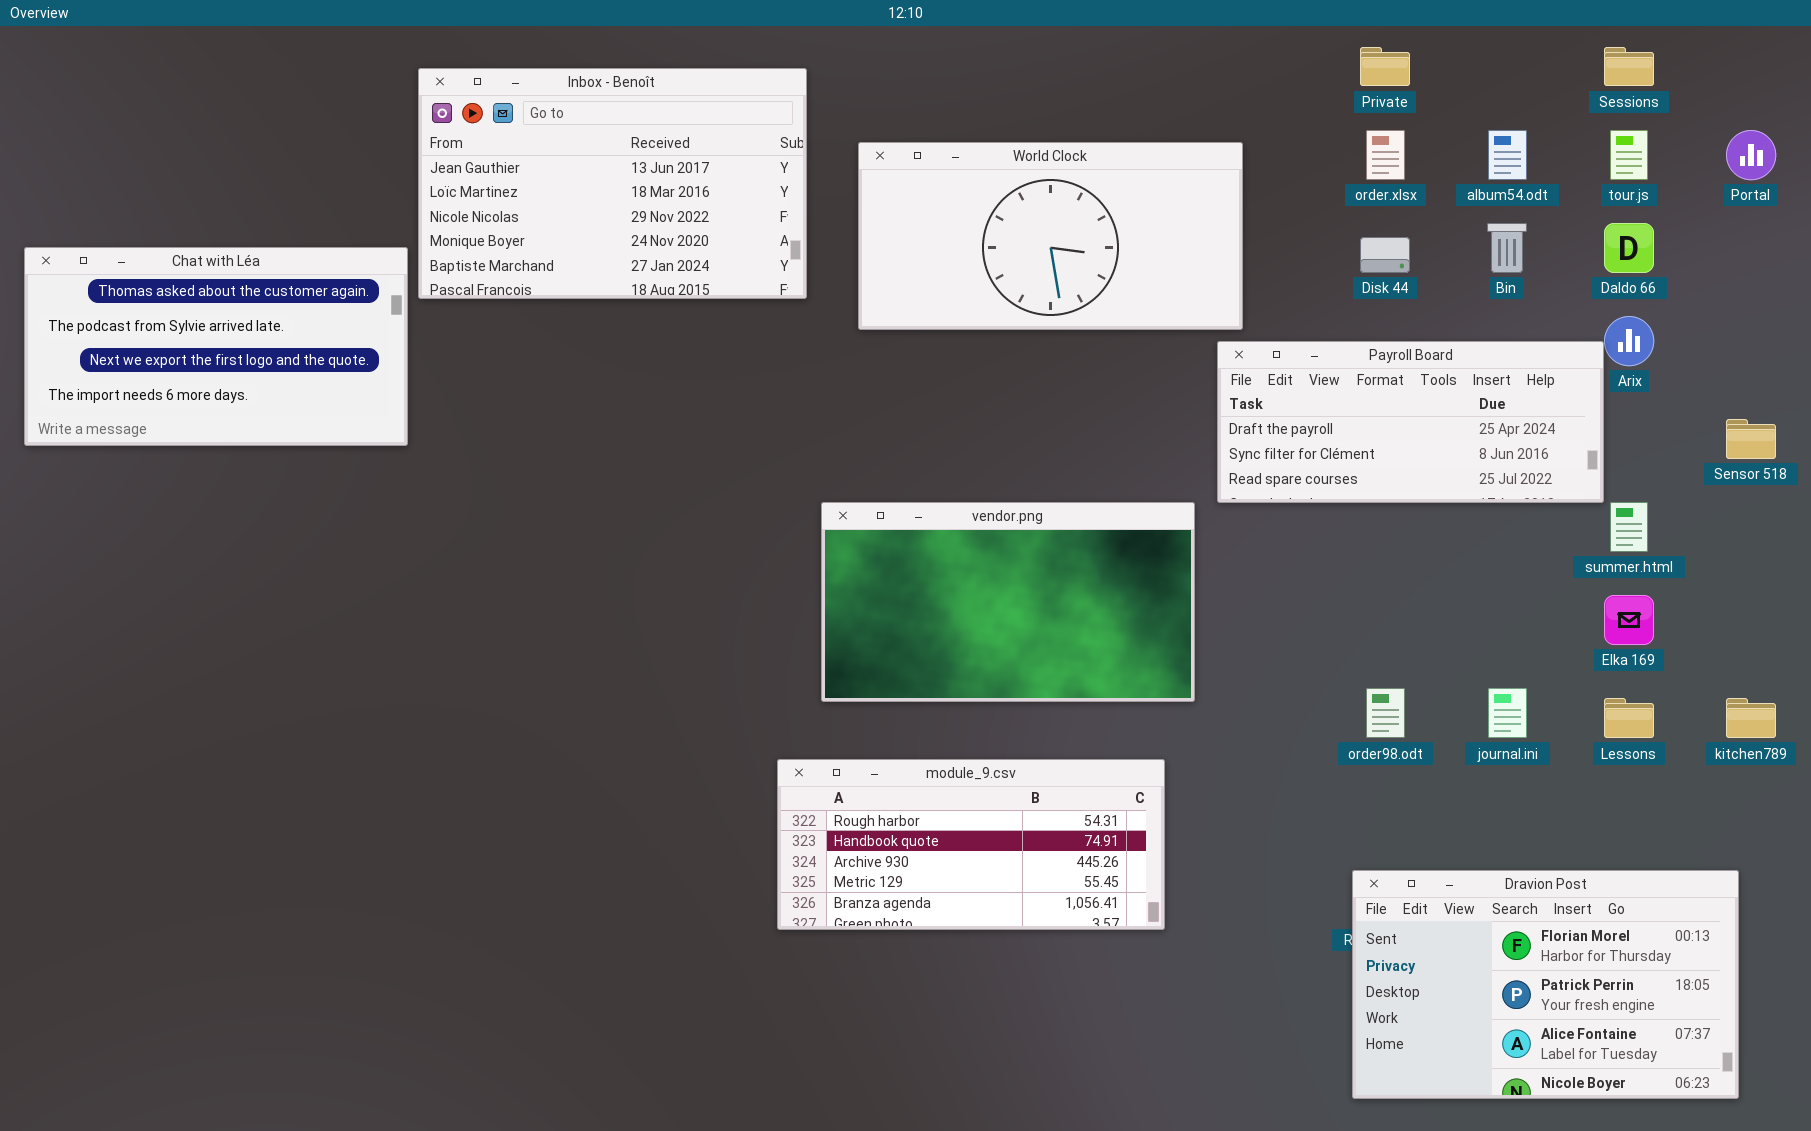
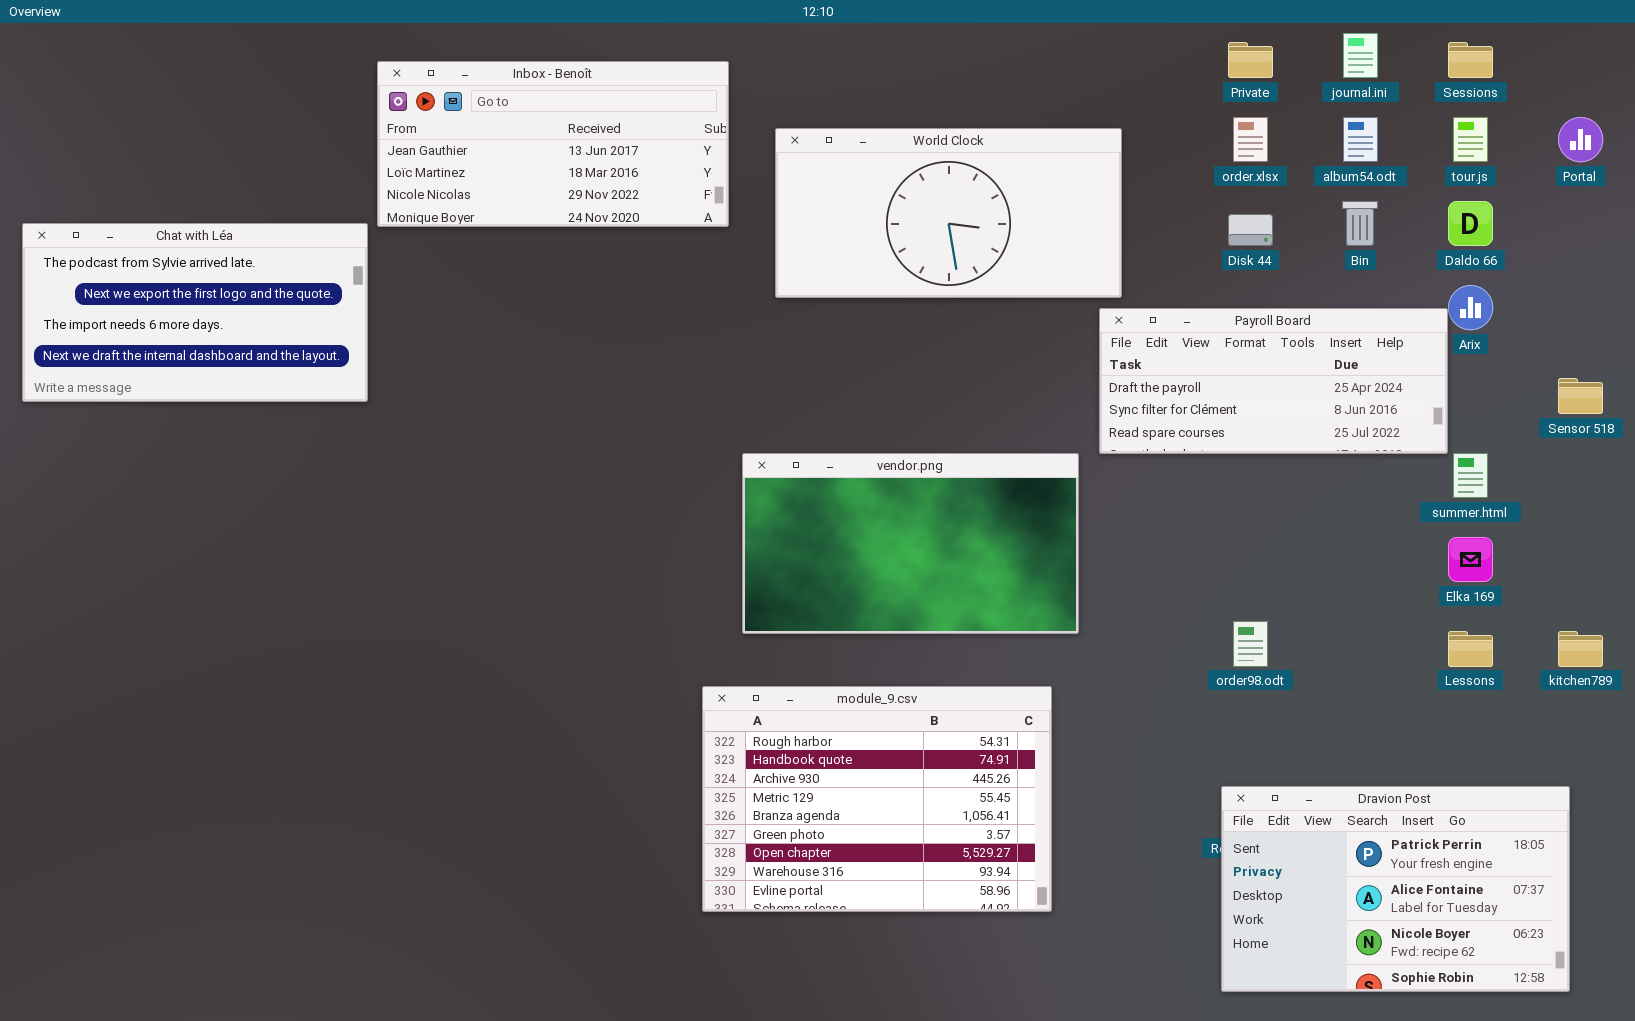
Inbox - Benoît: [418,68,807,299] -> [377,61,729,227], resized
Chat with Léa: [24,247,408,446] -> [22,223,368,402], scrolled down 1 row
journal.ini: [1488,688,1527,738] -> [1343,33,1378,78], moved
module_9.csv: [777,759,1165,930] -> [702,686,1052,912], resized
Dravion Post: [1352,870,1739,1099] -> [1221,786,1570,992], scrolled down 1 row

